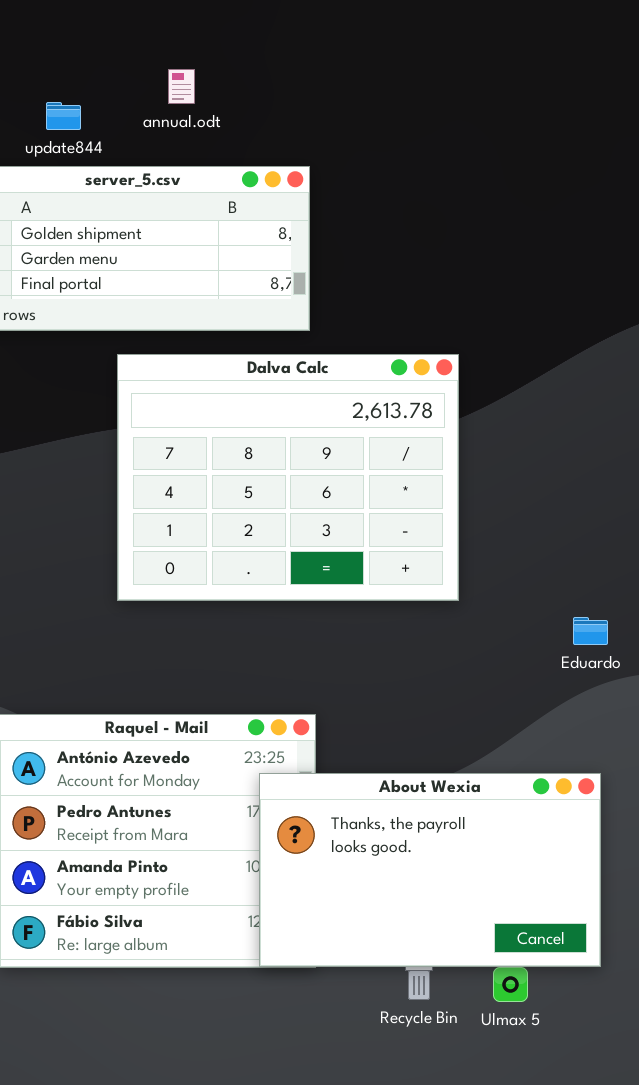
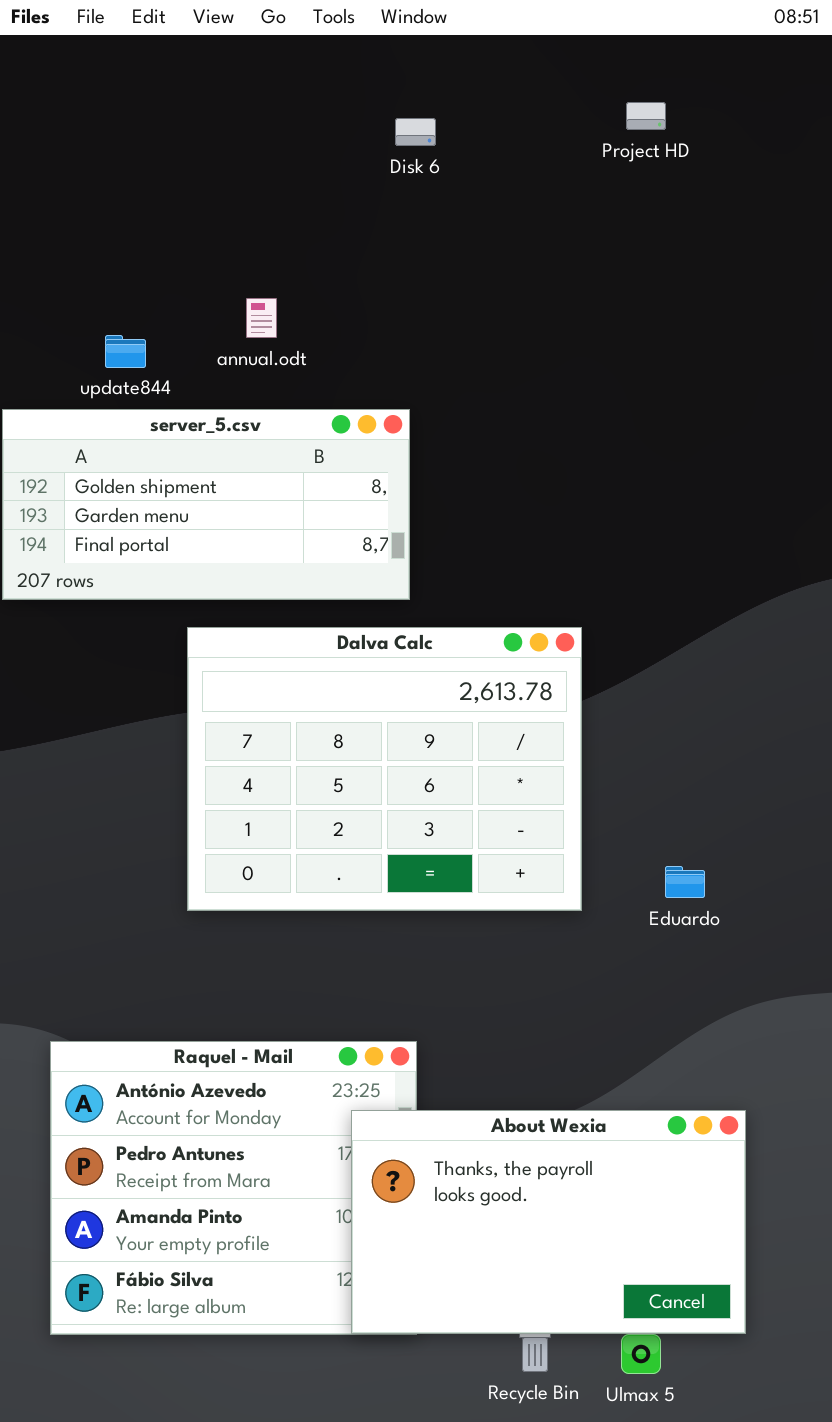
Eduardo: [573,617,608,645] -> [665,866,705,898], moved

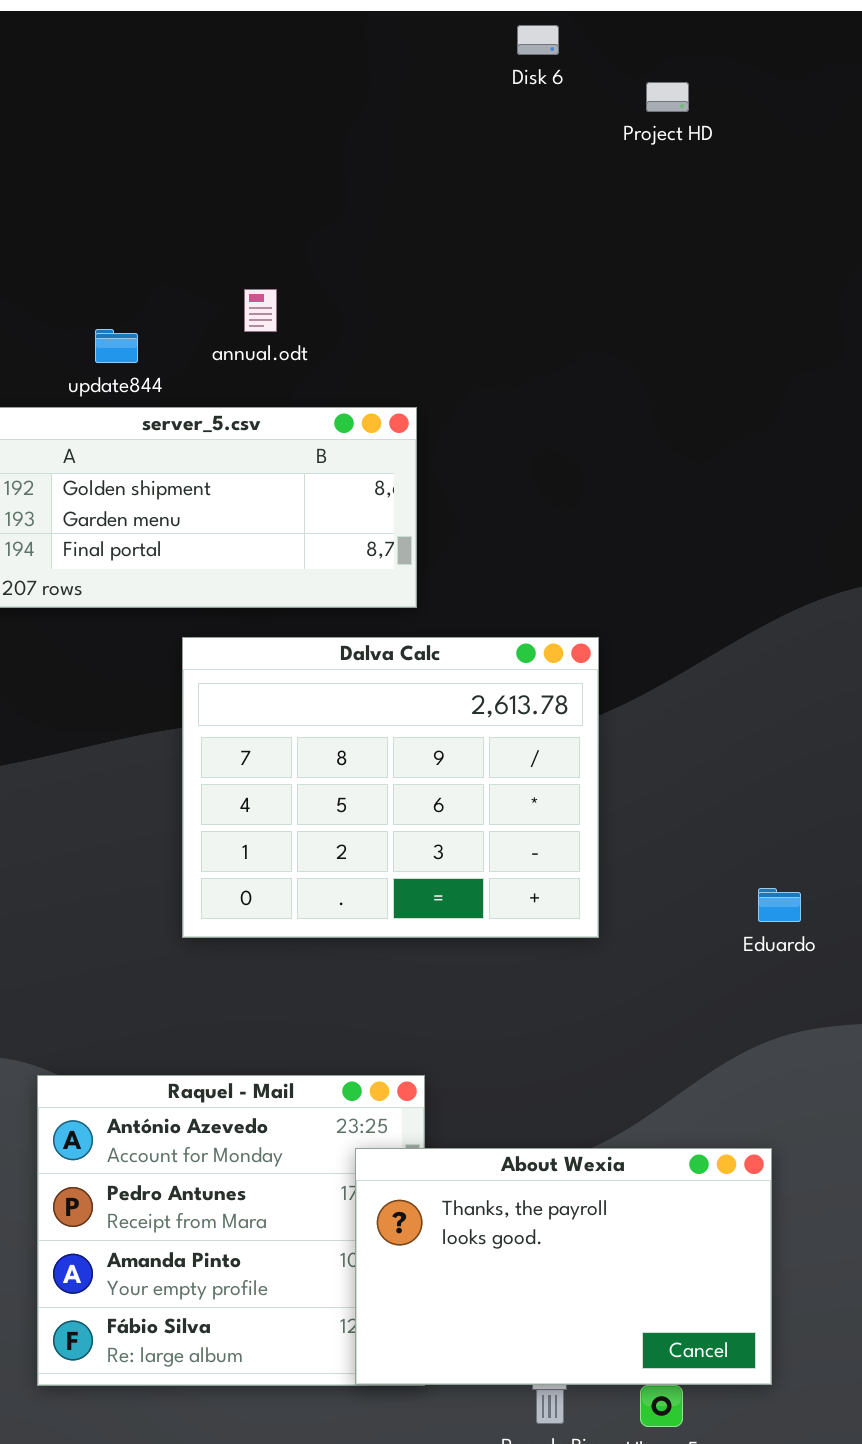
Disk 6: [395,118,436,146] -> [517,25,559,55], moved
Eduardo: [665,866,705,898] -> [758,888,801,922], moved

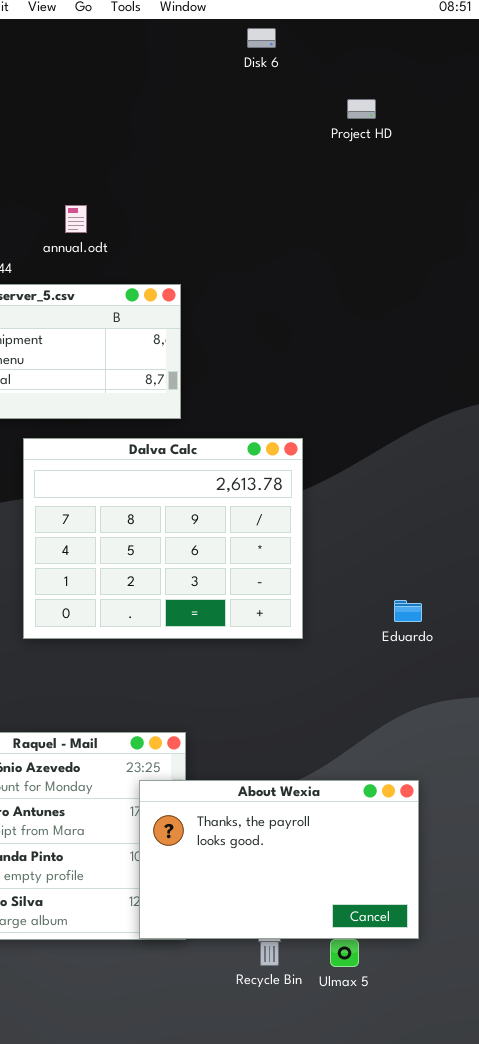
Project HD: [646,82,689,112] -> [347,99,376,119], moved
Eduardo: [758,888,801,922] -> [394,600,422,622], moved

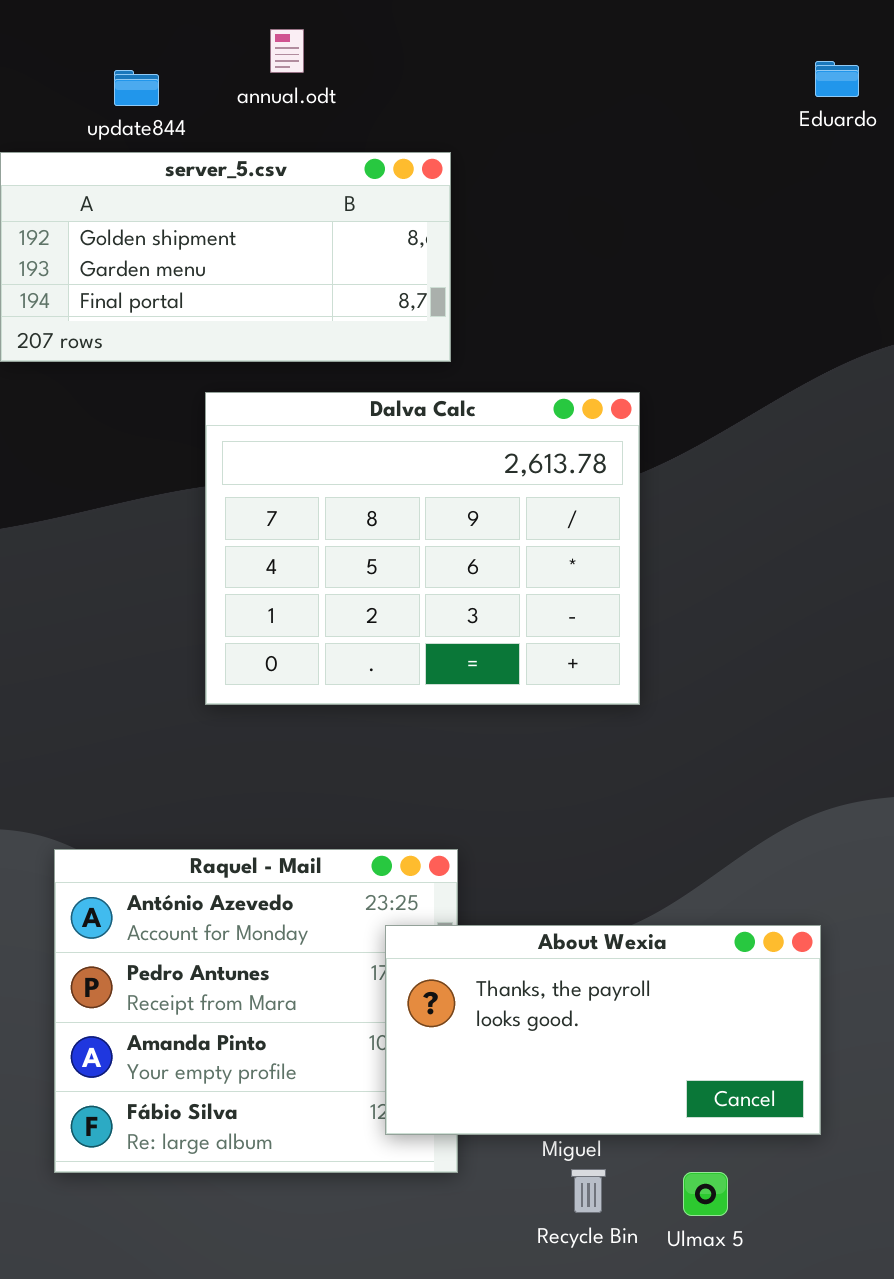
Eduardo: [394,600,422,622] -> [815,61,859,97], moved
About Wexia: [139,780,419,939] -> [385,925,821,1135], resized

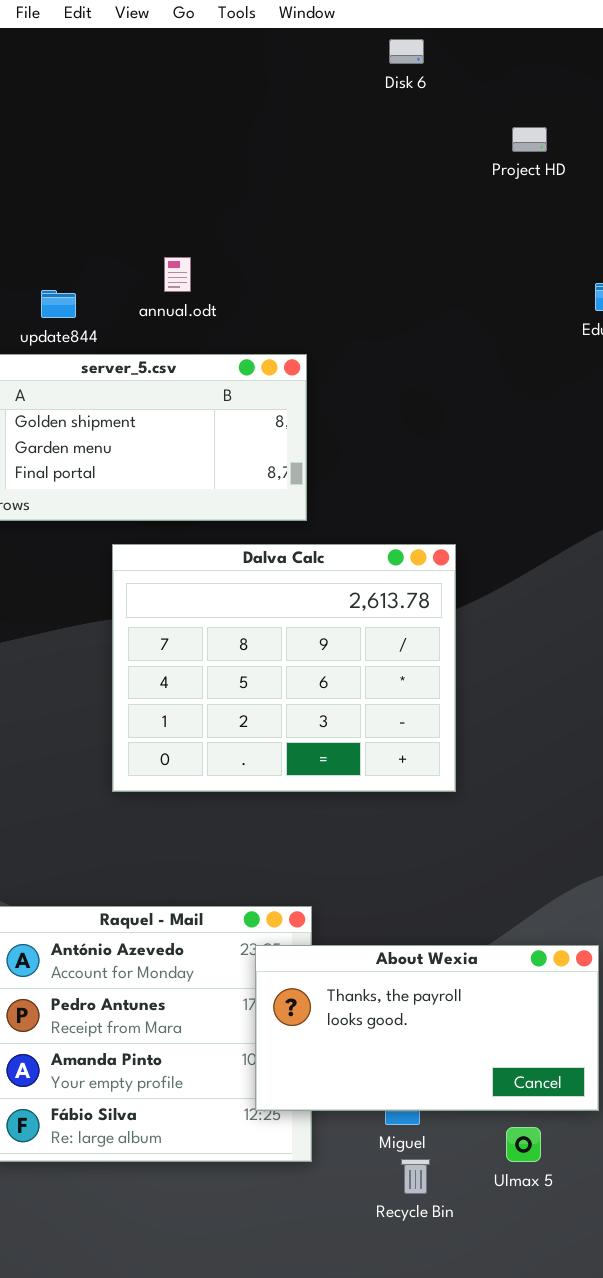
About Wexia: [385,925,821,1135] -> [255,945,599,1111], moved
Ulmax 5: [683,1172,728,1216] -> [506,1127,541,1162], moved

